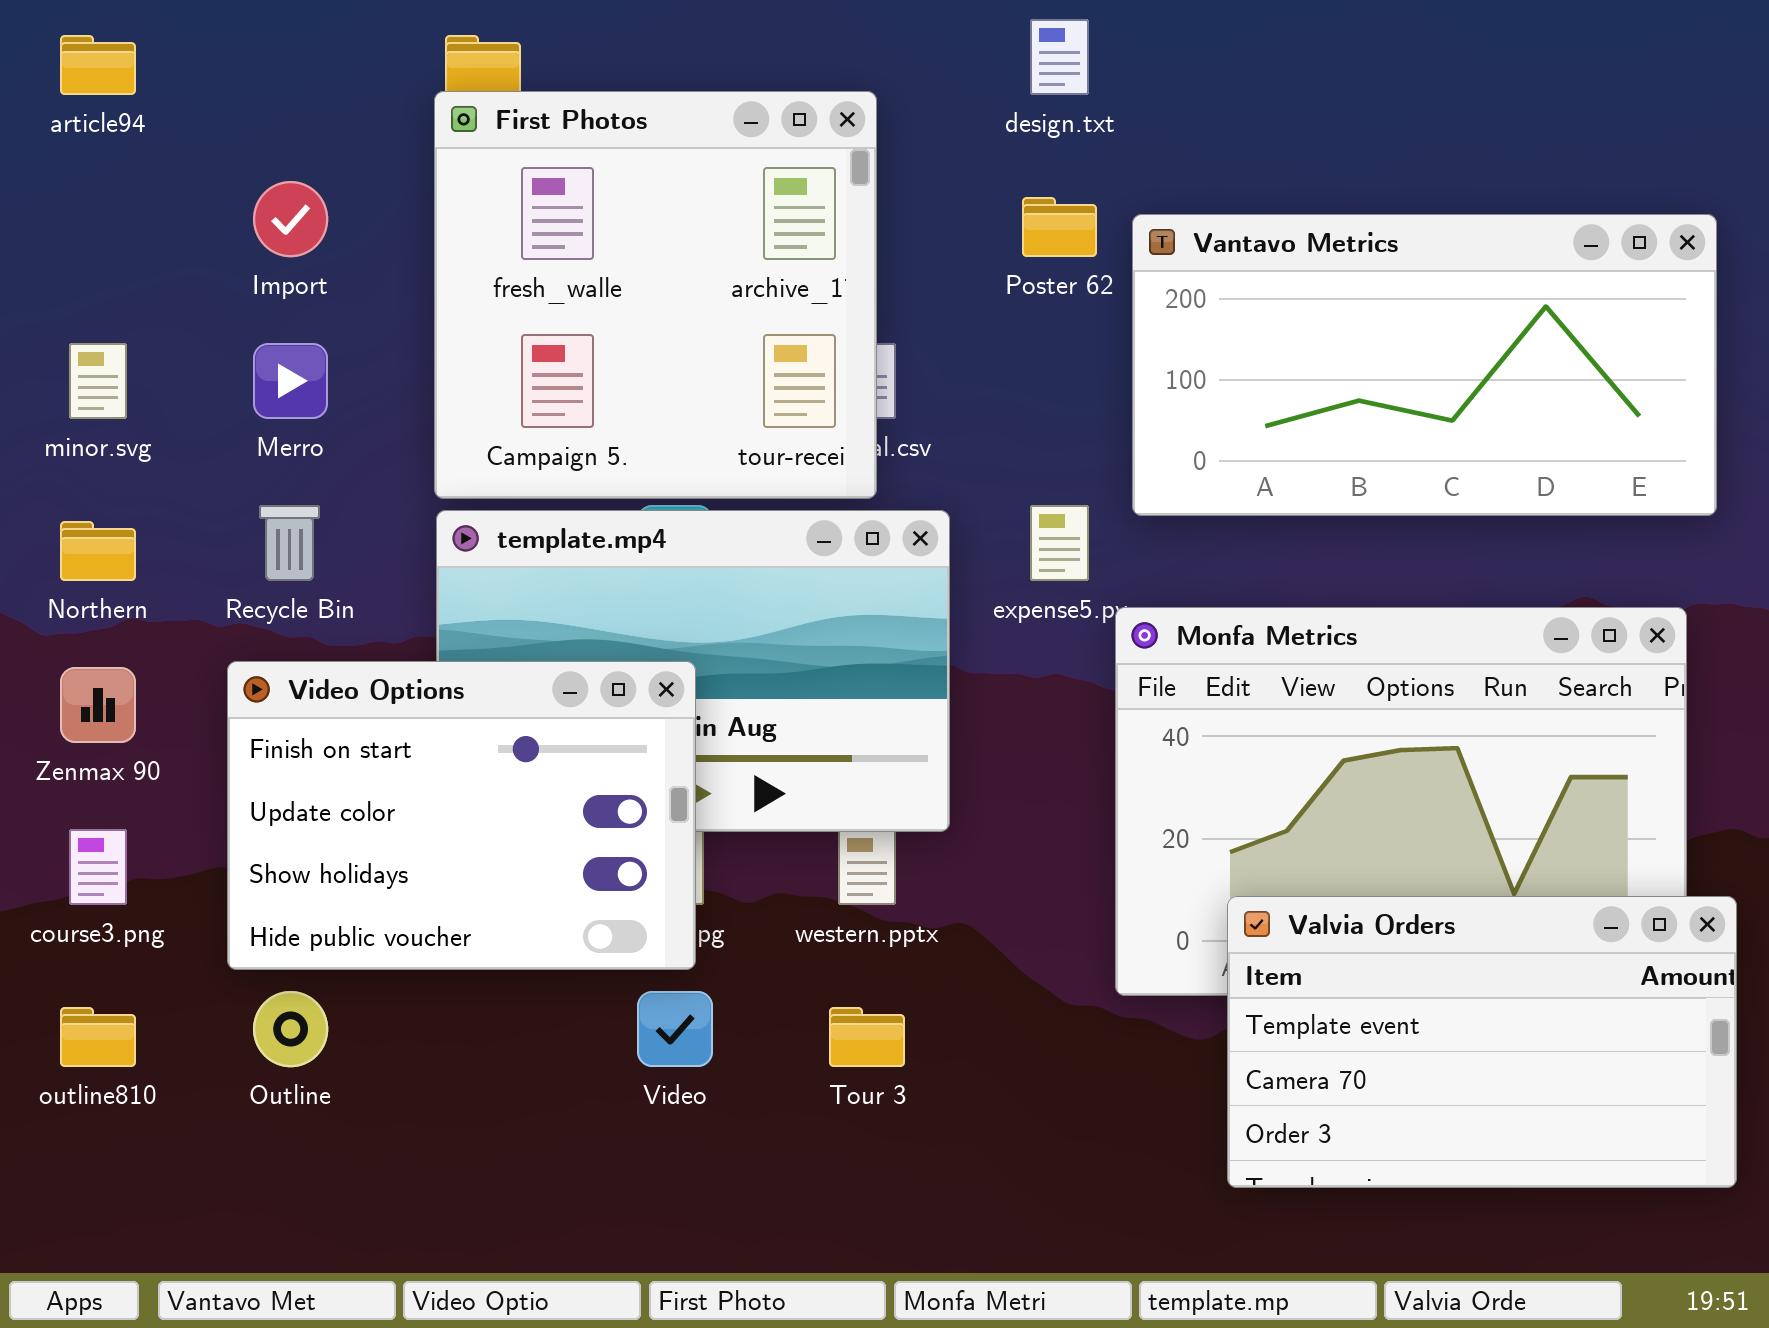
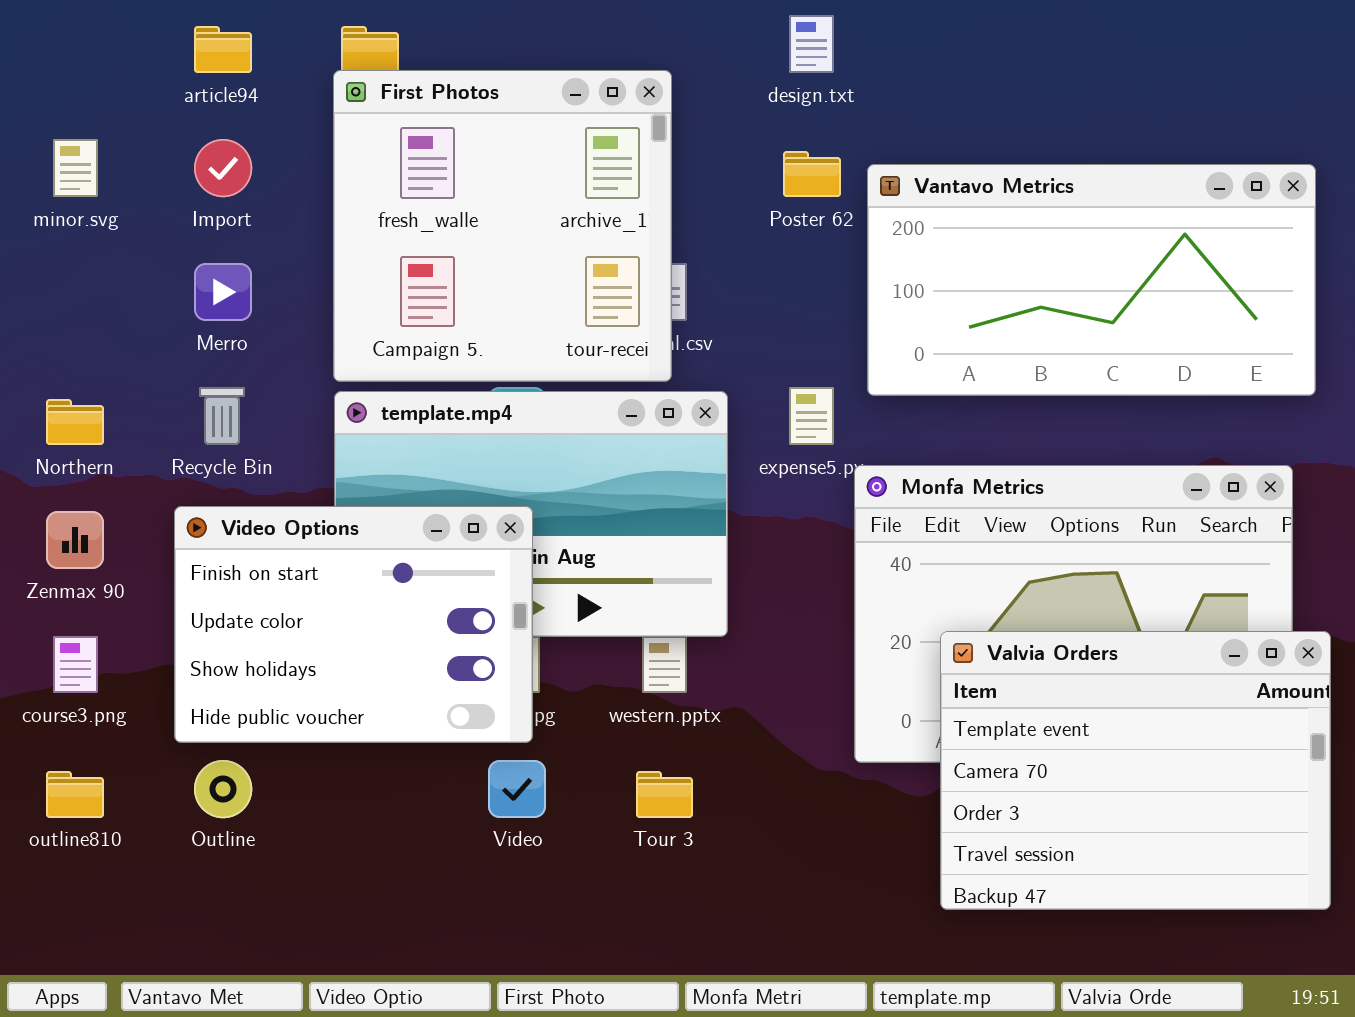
article94: [60,35,136,95] -> [194,26,252,73], moved
minor.svg: [69,343,127,419] -> [53,139,98,197], moved
Valvia Orders: [1227,896,1737,1188] -> [940,631,1331,910], resized

